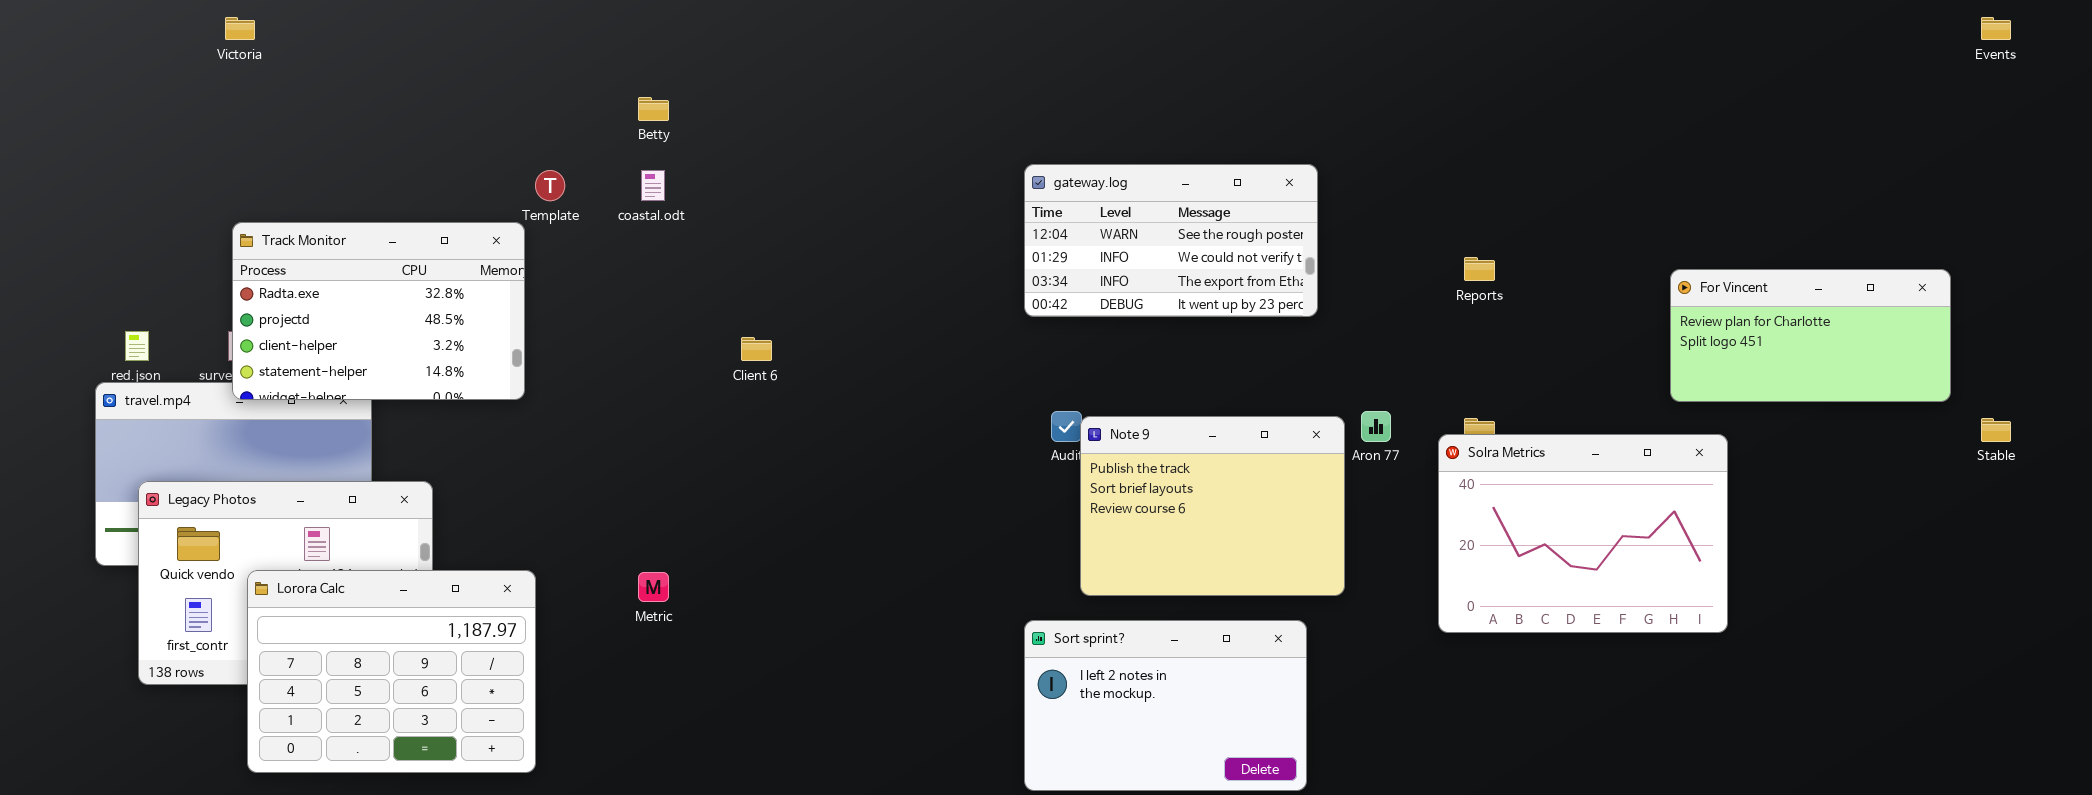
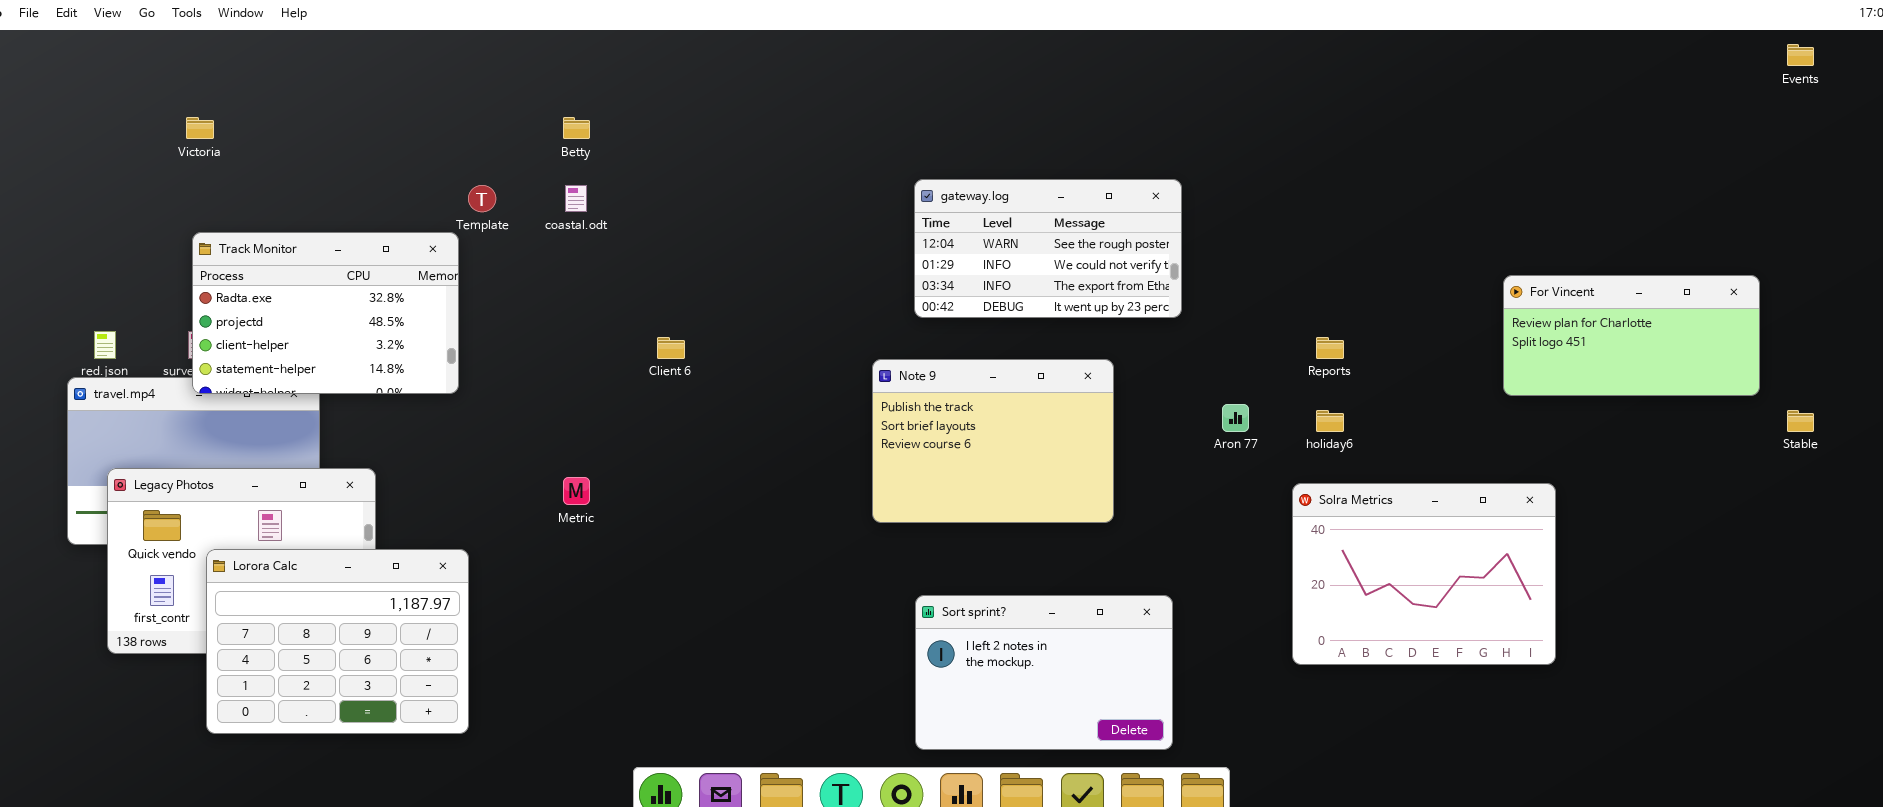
Victoria: [225,17,255,40] -> [186,117,214,139], moved
Reports: [1464,257,1495,281] -> [1316,337,1344,359], moved
Note 9: [1080,416,1345,596] -> [872,359,1114,523], moved
Solra Metrics: [1438,434,1728,633] -> [1292,483,1556,665], moved
Metric: [638,572,669,602] -> [563,477,590,505], moved

